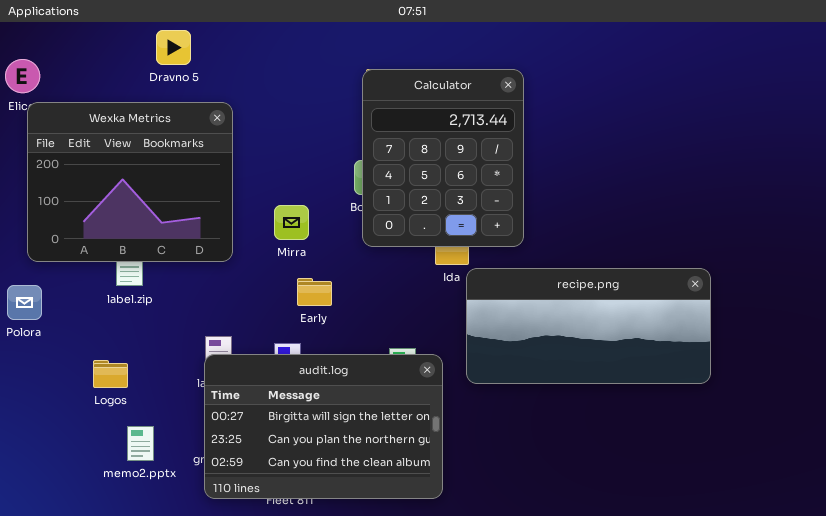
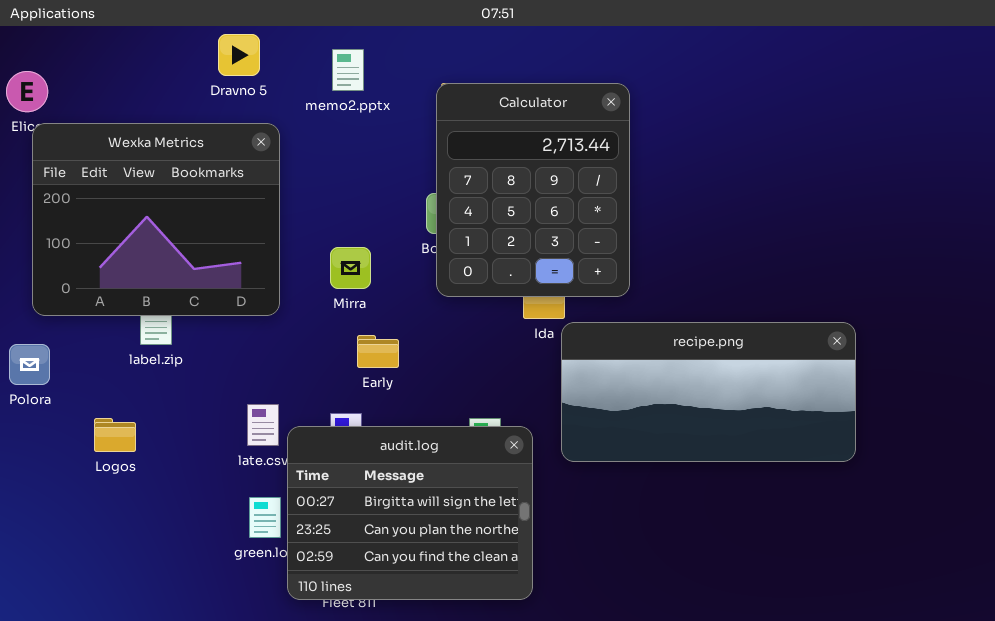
Dravno 5: [156,30,191,65] -> [218,34,260,76], moved
audit.log: [204,354,443,499] -> [287,426,533,600], resized
Logos: [93,360,128,388] -> [94,418,136,452], moved
memo2.pptx: [127,426,154,461] -> [332,49,364,91], moved

